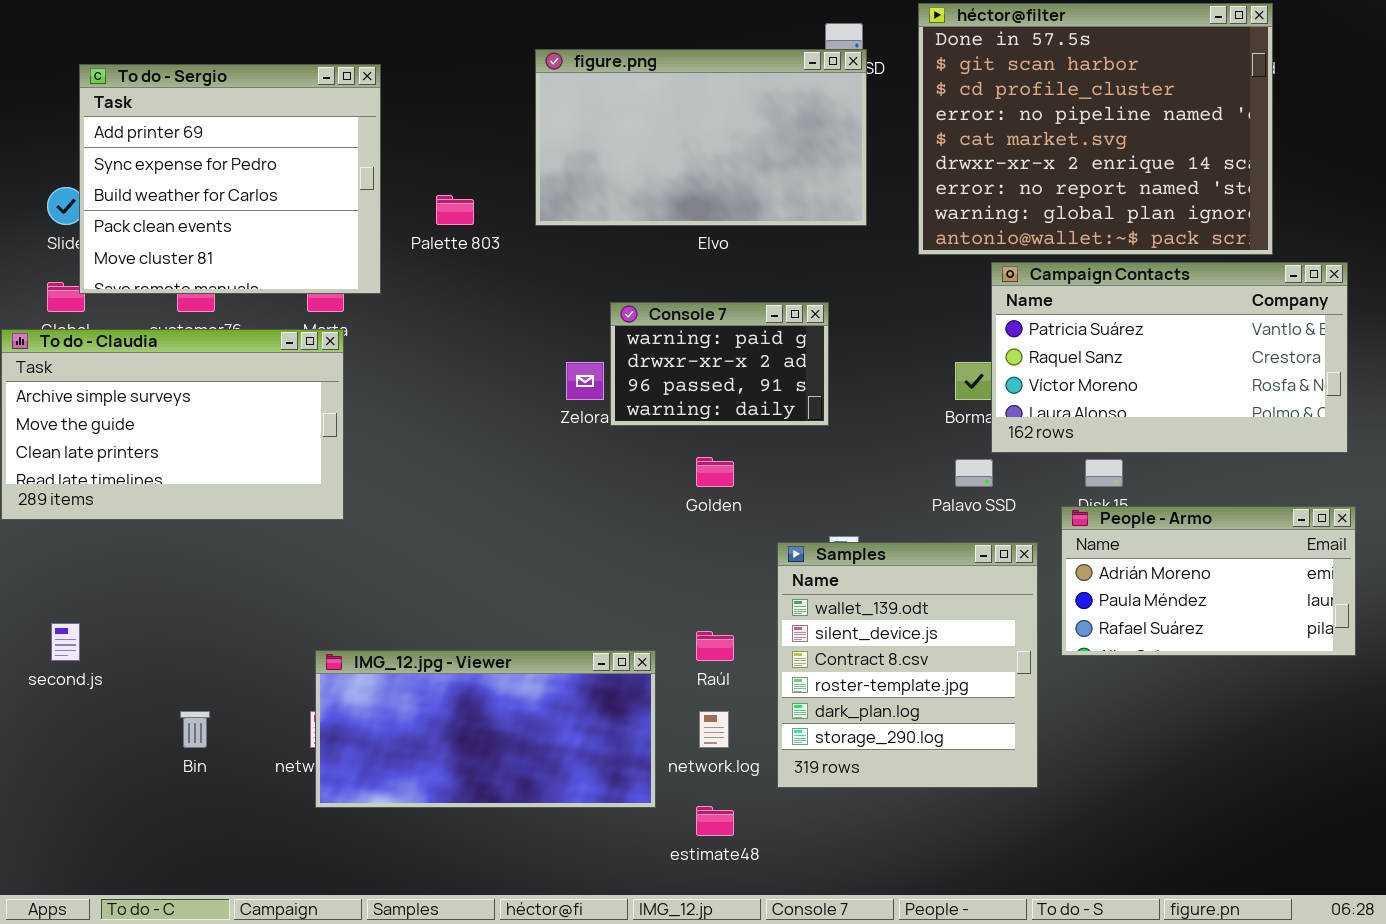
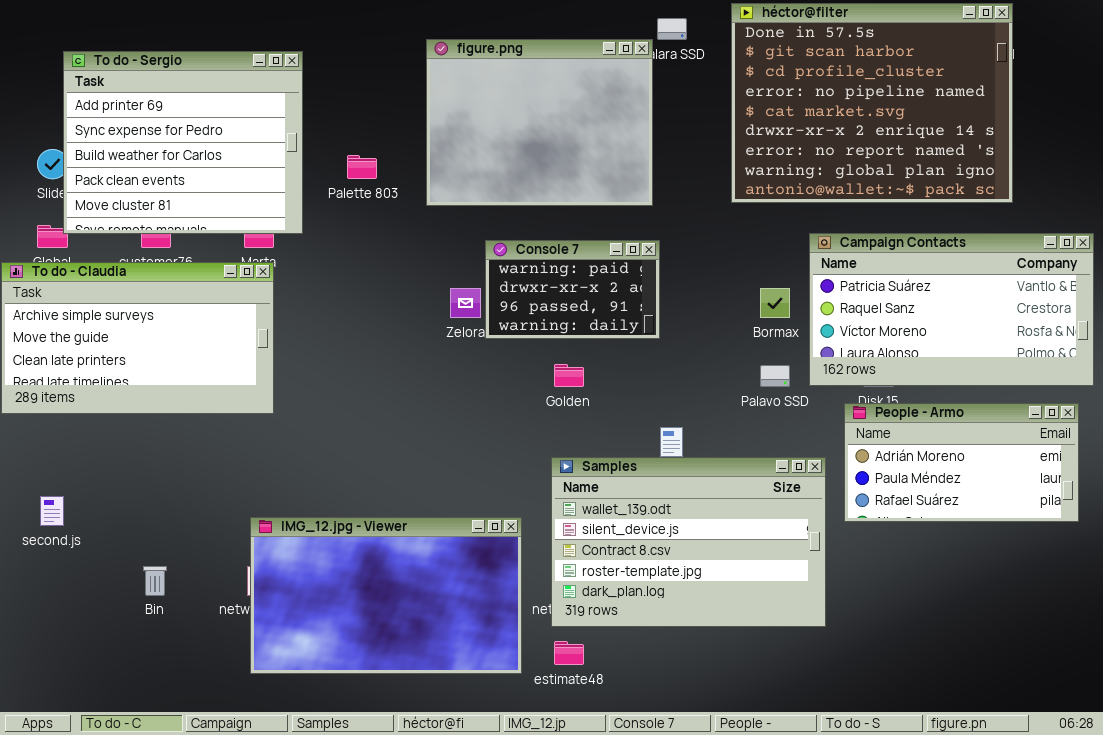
figure.png: [535,49,867,226] -> [426,39,653,206], resized
Campaign Contacts: [991,262,1348,453] -> [809,233,1094,386], moved
Samples: [777,542,1038,788] -> [551,457,826,627], resized
IMG_12.jpg - Viewer: [315,650,656,808] -> [250,517,522,674], resized

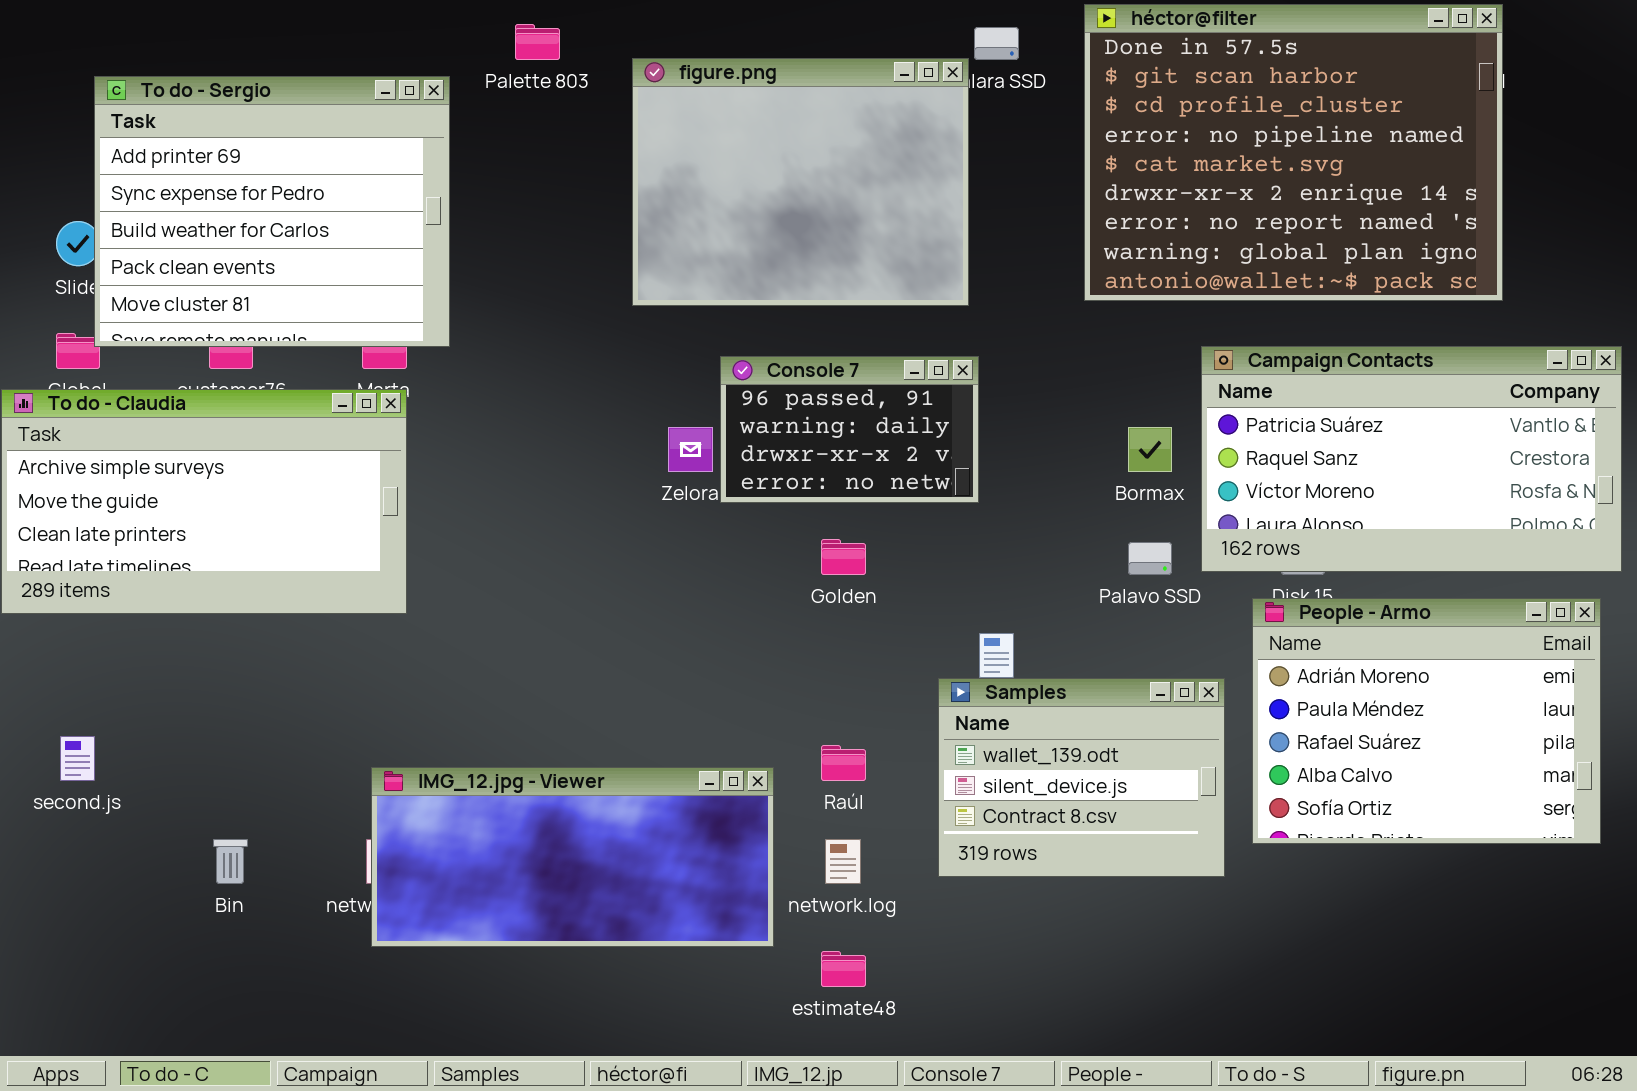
Palette 803: [347,155,377,179] -> [515,24,560,60], moved
Console 7: [485,240,660,339] -> [720,356,979,503], scrolled down 2 rows
People - Armo: [844,403,1079,522] -> [1252,598,1601,844], resized
Samples: [551,457,826,627] -> [938,678,1225,877], resized
IMG_12.jpg - Viewer: [250,517,522,674] -> [371,767,774,947], resized

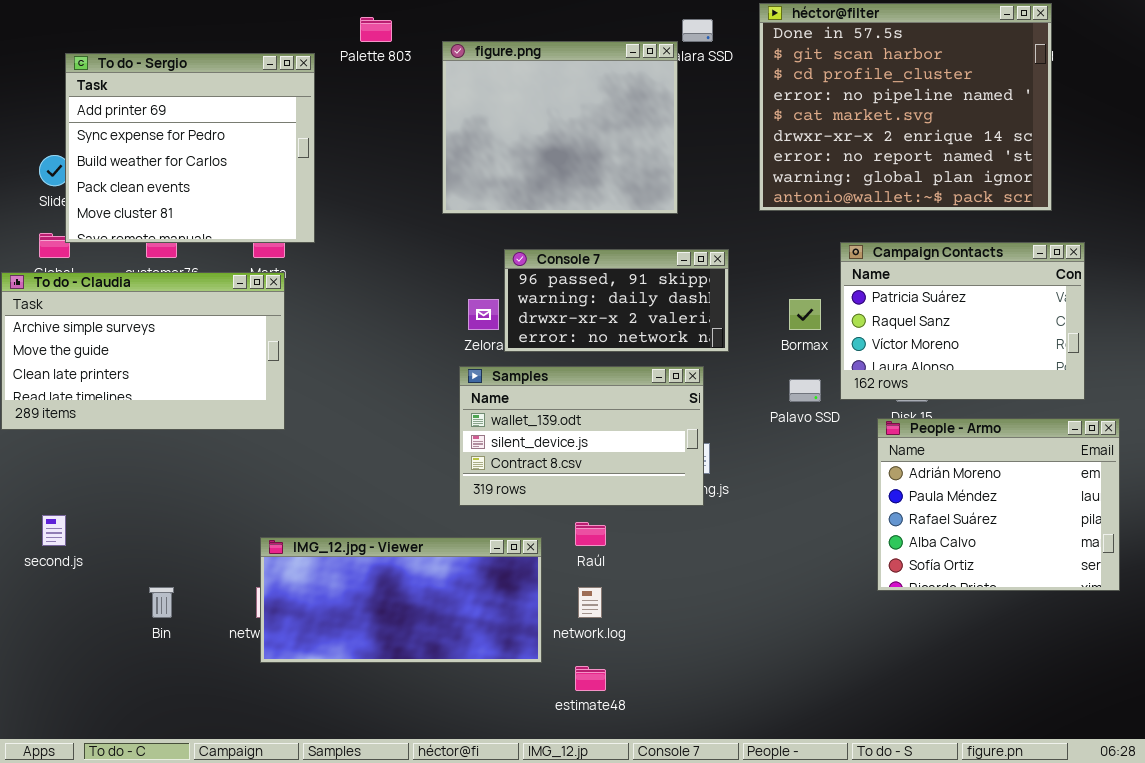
Campaign Contacts: [1201,346,1622,572] -> [840,242,1085,400], resized
Console 7: [720,356,979,503] -> [504,249,729,352], resized
Samples: [938,678,1225,877] -> [459,366,704,506], moved, resized

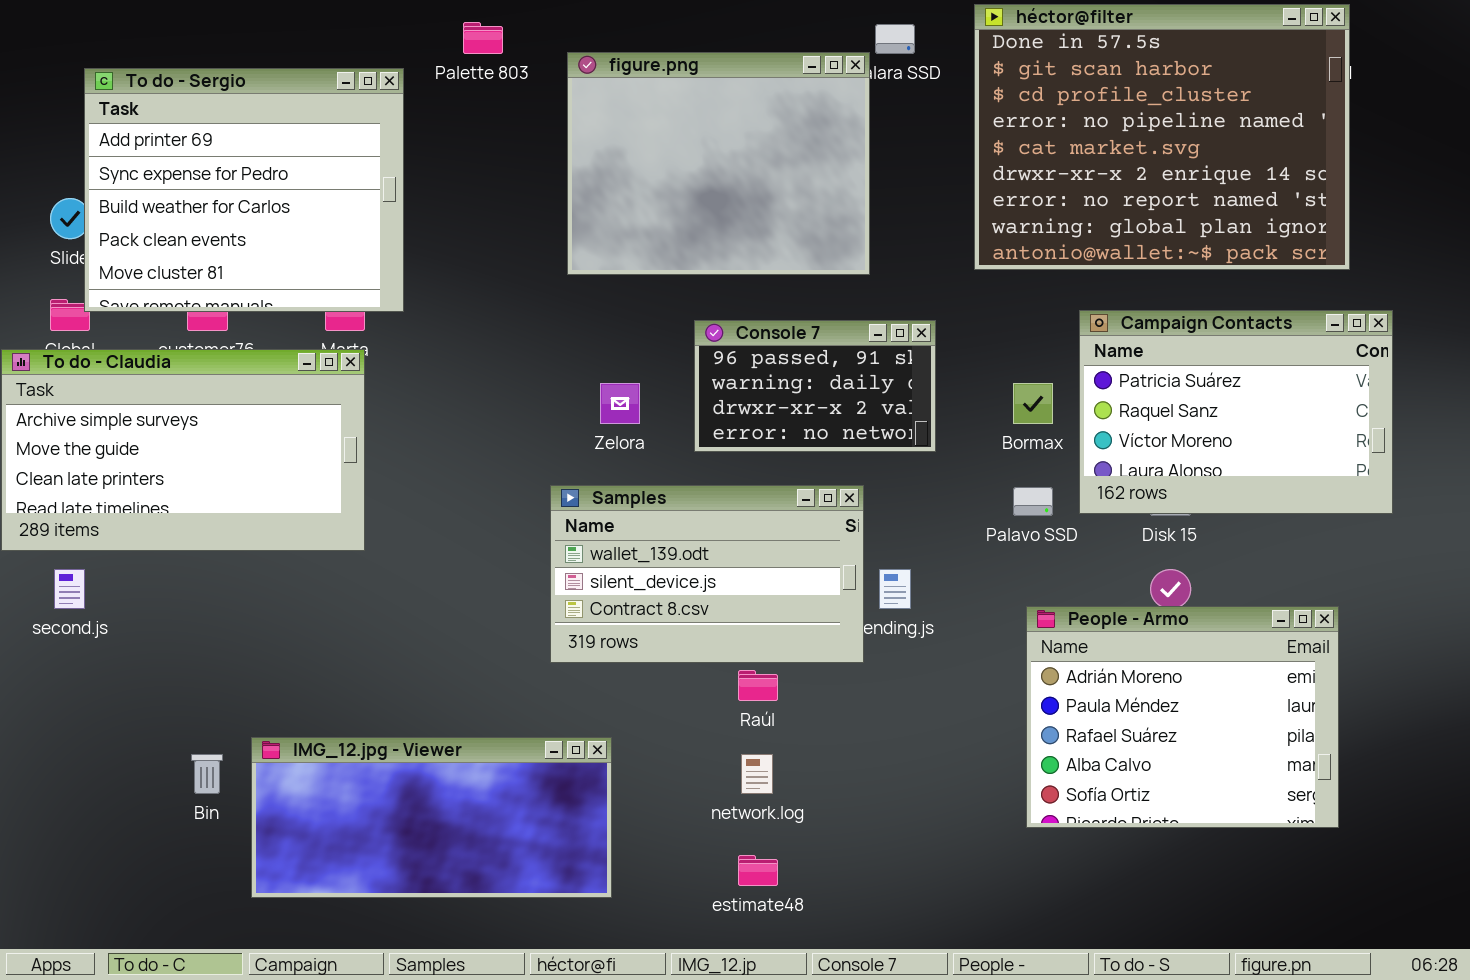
Console 7: [504,249,729,352] -> [694,320,936,452], resized
Samples: [459,366,704,506] -> [550,485,864,663], moved
People - Armo: [877,418,1120,591] -> [1026,606,1339,828], moved
second.js: [42,515,66,546] -> [54,569,85,609], moved
IMG_12.jpg - Viewer: [260,537,542,663] -> [251,737,612,898], moved

